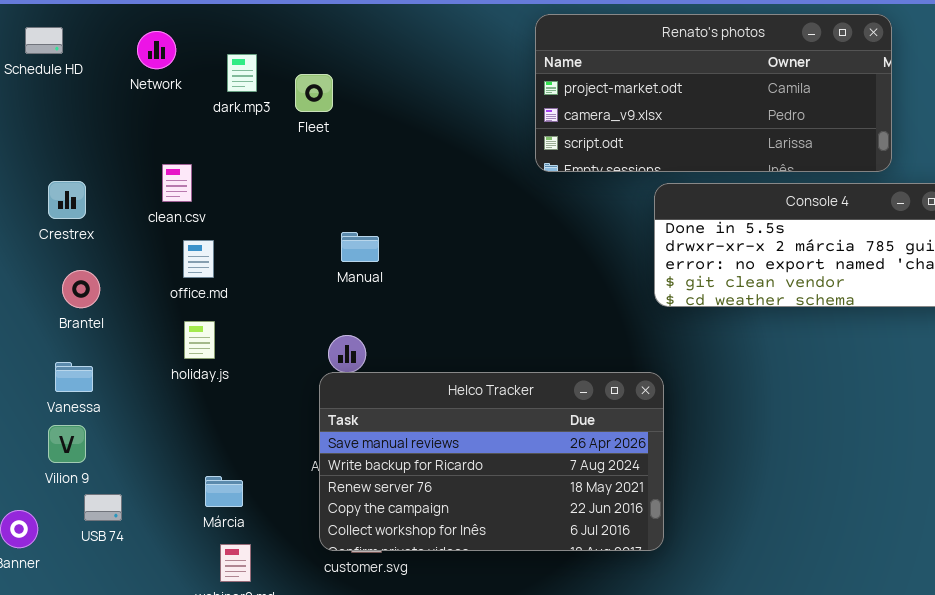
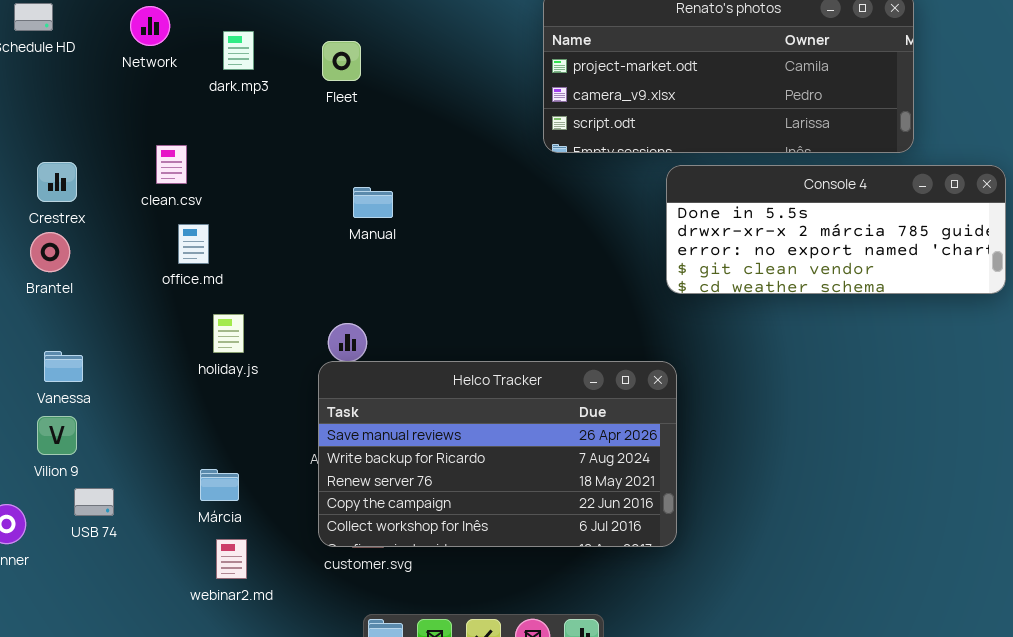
Fleet: [295,74,333,112] -> [322,41,361,81], moved
Manual: [341,232,379,262] -> [353,187,393,218], moved
Brantel: [62,270,100,308] -> [30,232,70,272], moved
holiday.js: [184,321,215,359] -> [213,314,244,353], moved

